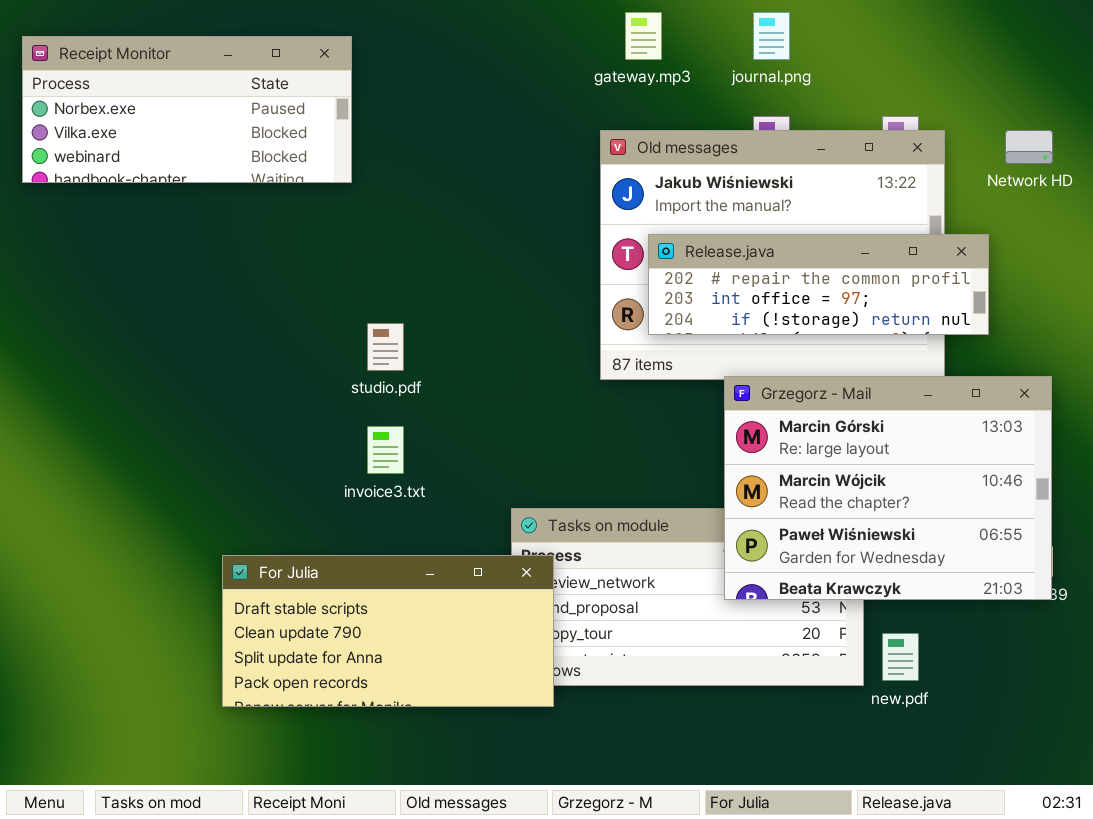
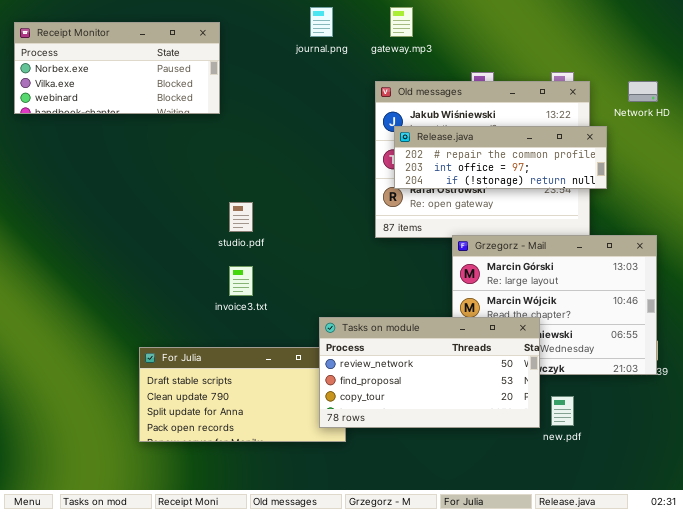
journal.png: [753,12,790,60] -> [310,7,333,37], moved
Release.java: [648,234,989,335] -> [394,126,607,189], moved
Tasks on module: [511,508,864,686] -> [319,317,540,428], raised

